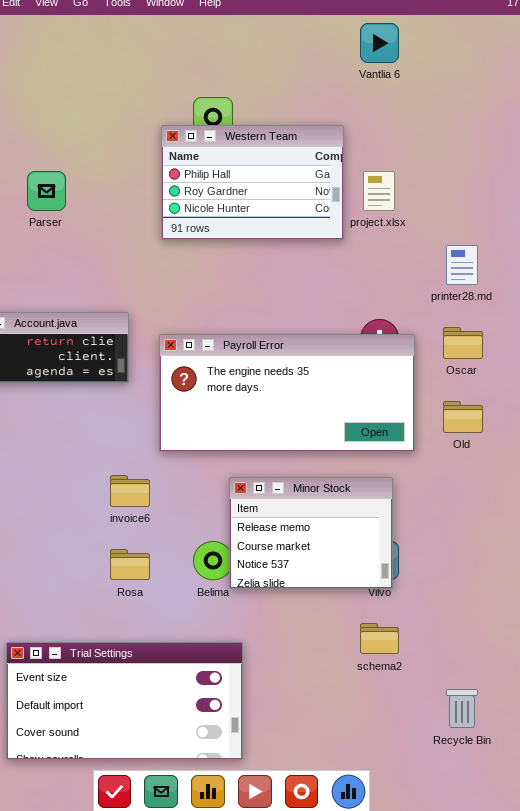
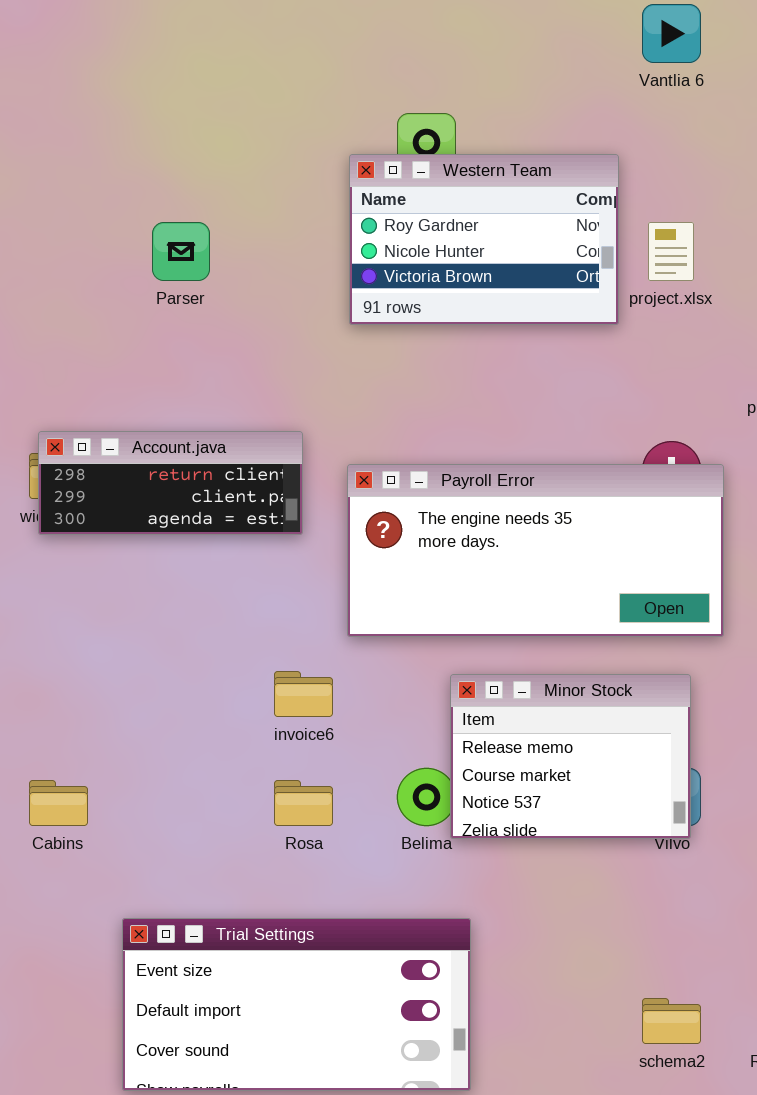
Western Team: [161,125,344,240] -> [349,154,619,325], scrolled down 1 row
schema2: [360,623,399,654] -> [642,998,701,1044], moved

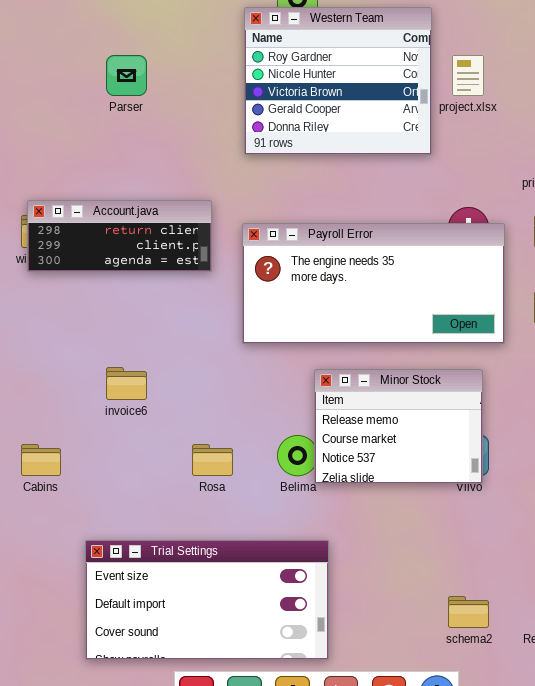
Western Team: [349,154,619,325] -> [244,7,432,155], resized
invoice6: [274,671,333,717] -> [106,367,147,400], moved

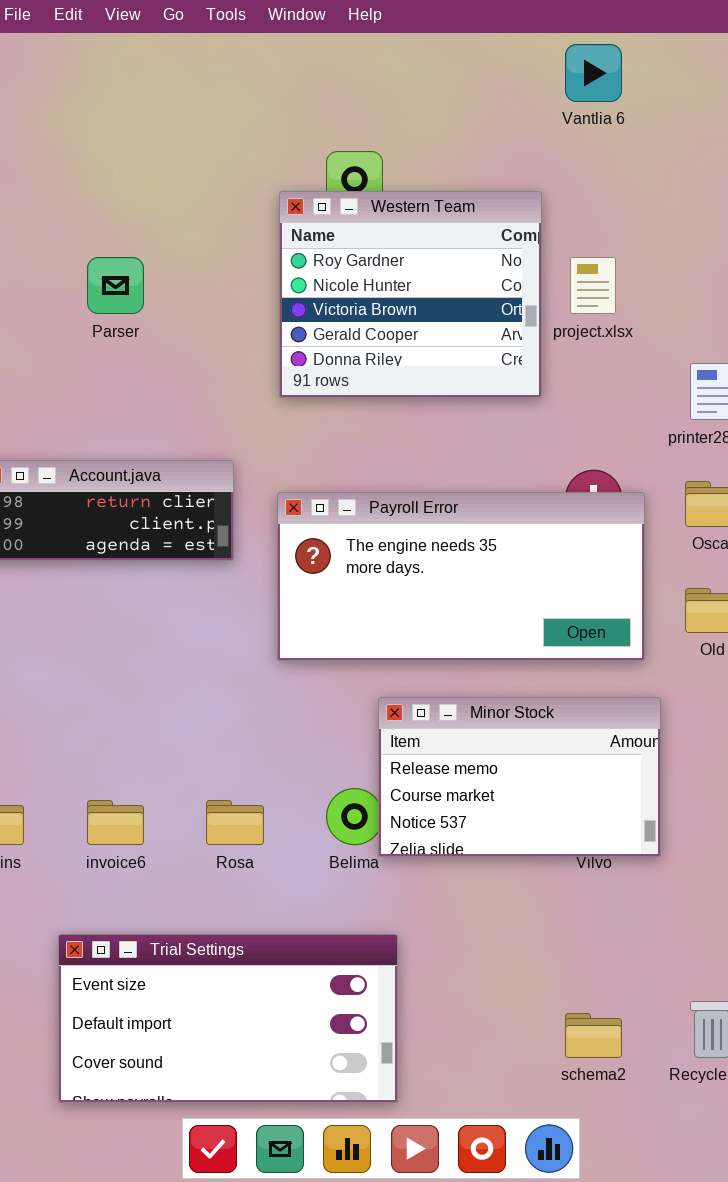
invoice6: [106,367,147,400] -> [87,800,144,845], moved
Minor Stock: [314,369,483,484] -> [378,697,661,857], resized

